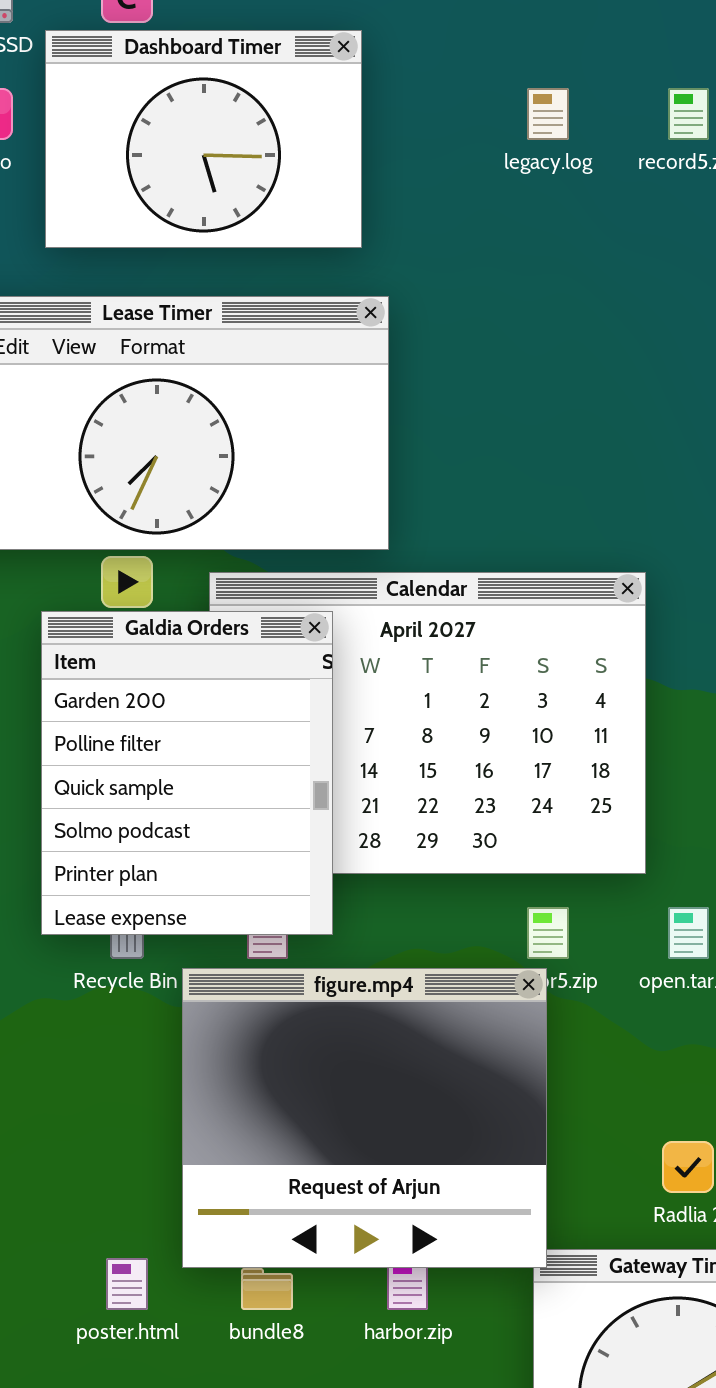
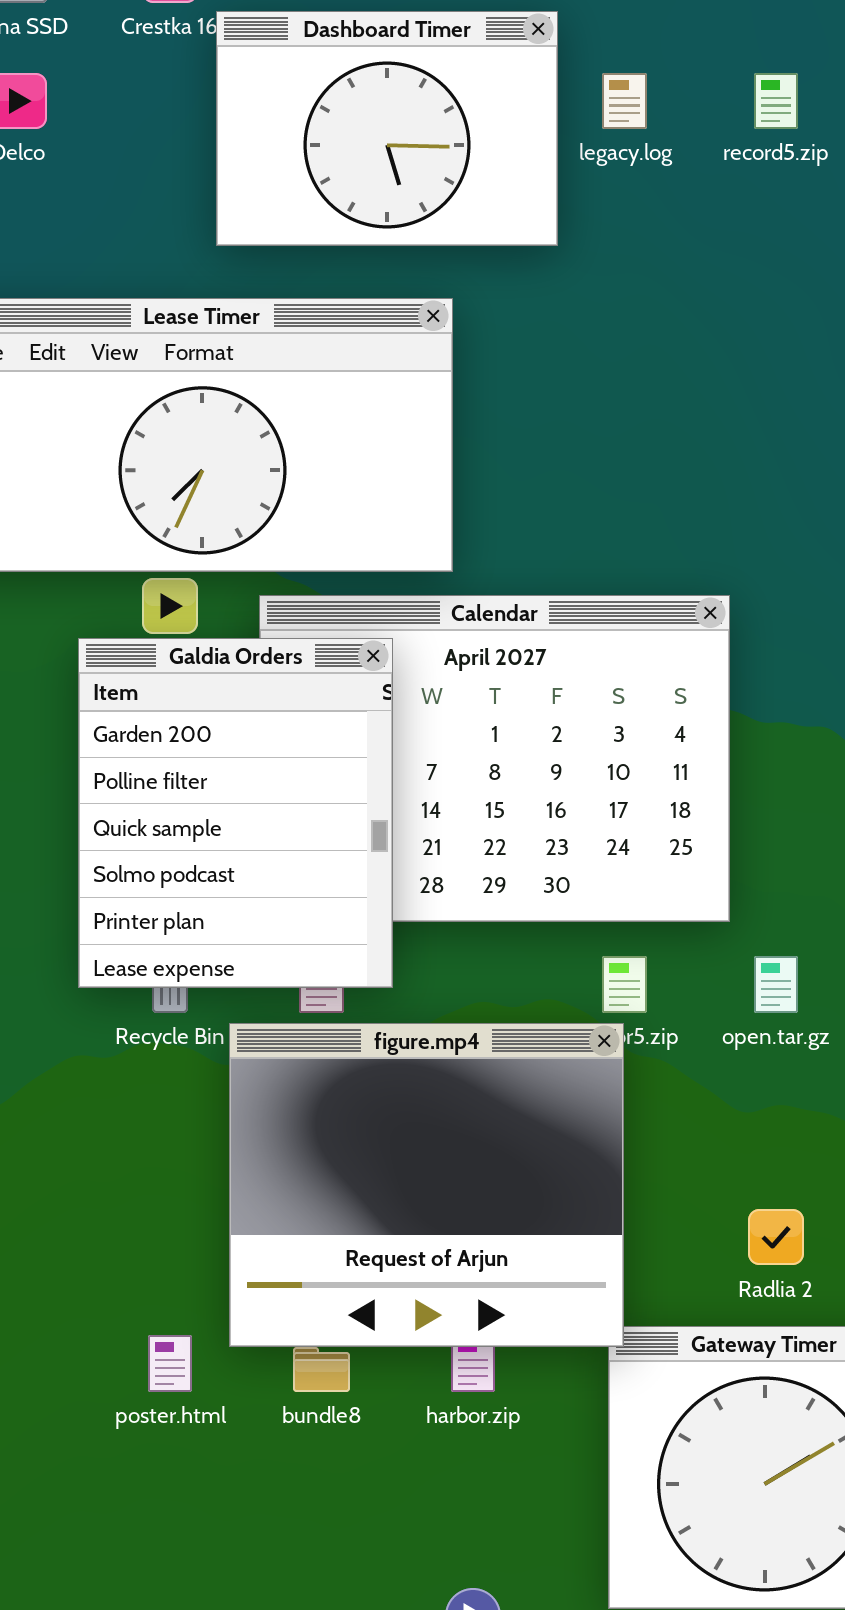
Dashboard Timer: [45,30,362,248] -> [216,11,558,246], moved

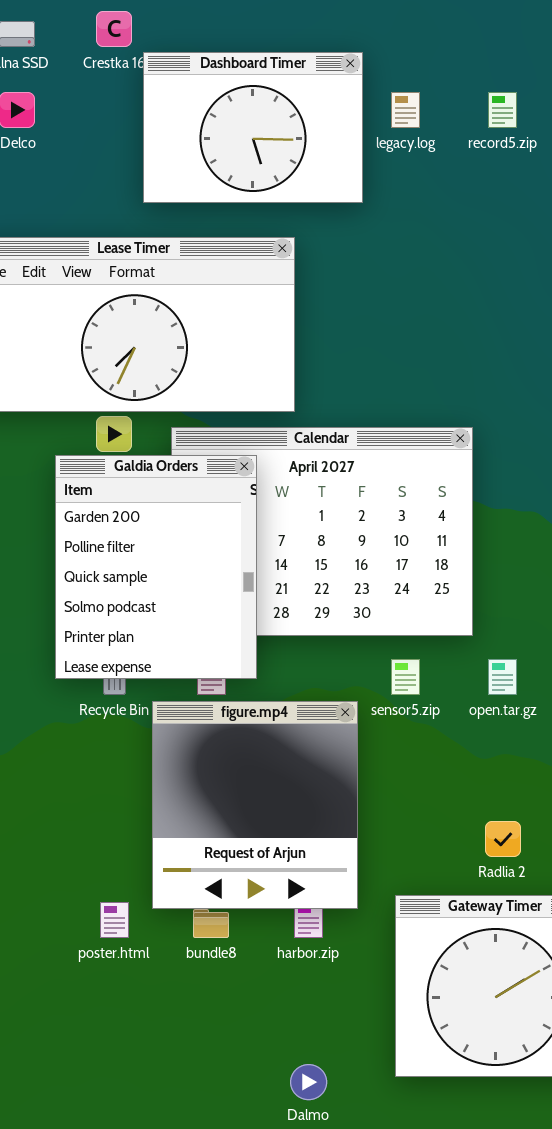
figure.mp4: [229,1023,624,1347] -> [152,701,358,909], resized

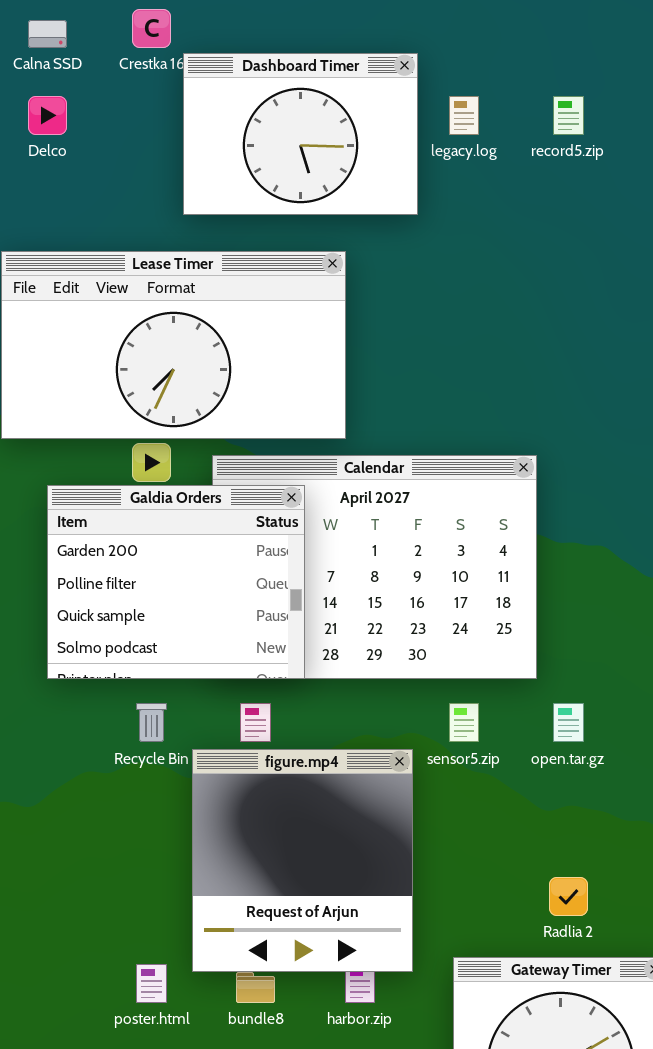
Galdia Orders: [55,455,257,679] -> [47,485,305,679], resized

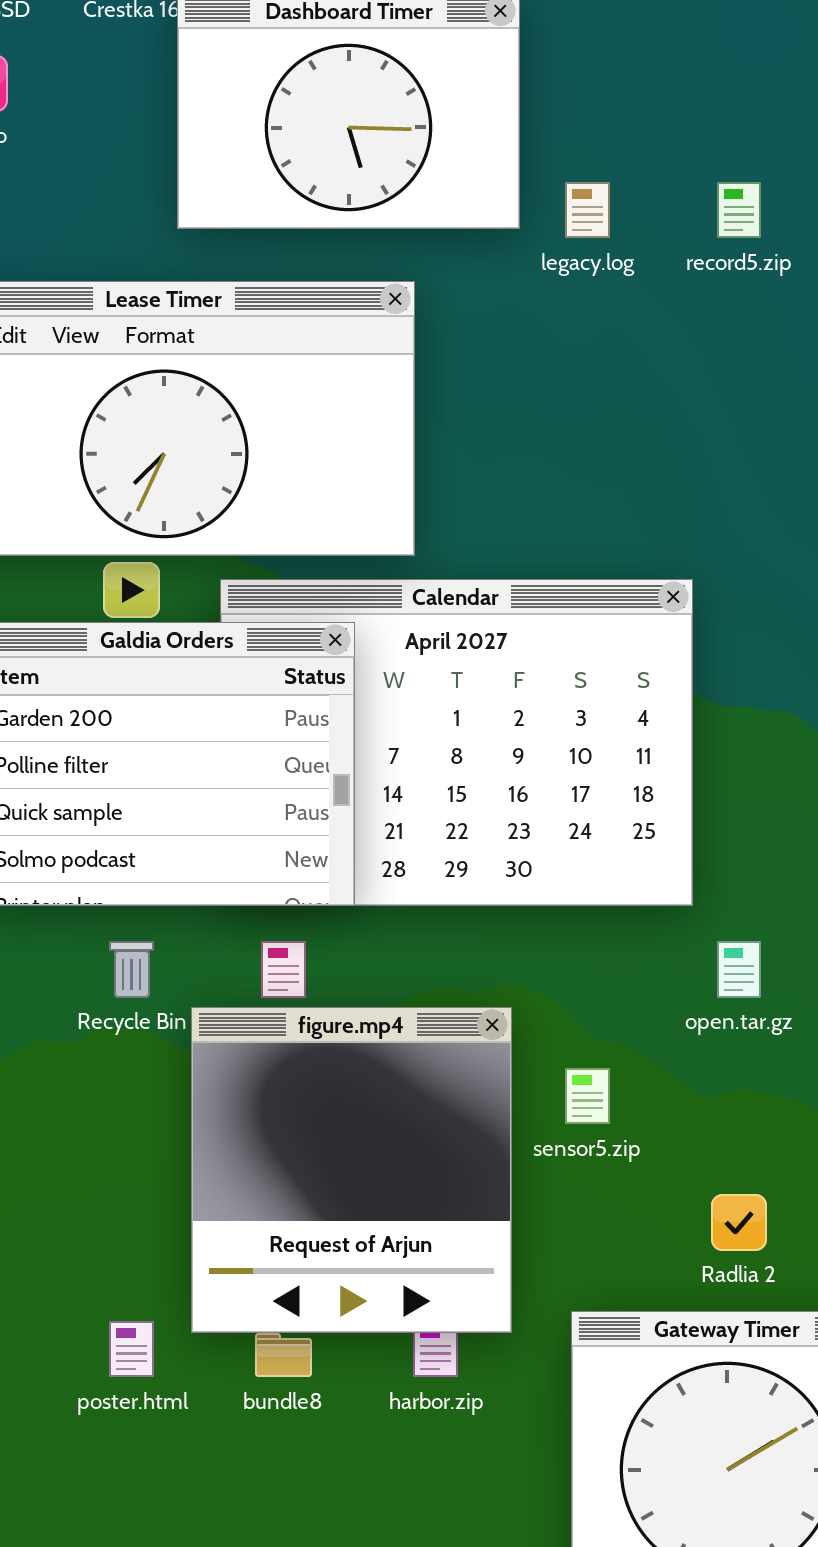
legacy.log: [449,96,479,135] -> [565,182,610,238], moved
record5.zip: [553,96,584,135] -> [717,182,761,238], moved
sensor5.zip: [449,703,479,742] -> [565,1068,610,1124], moved

